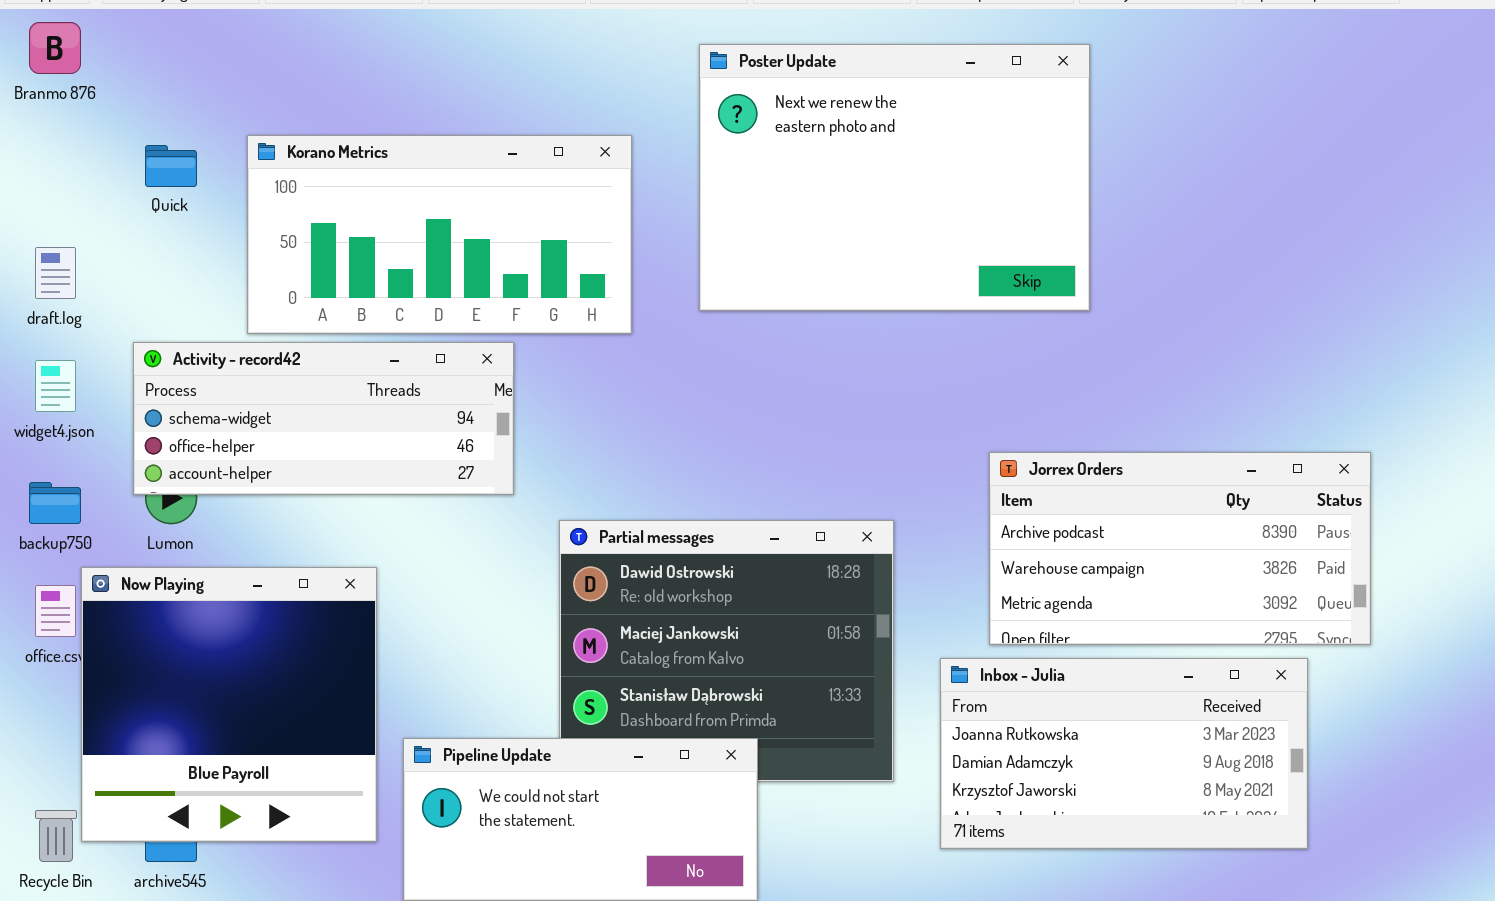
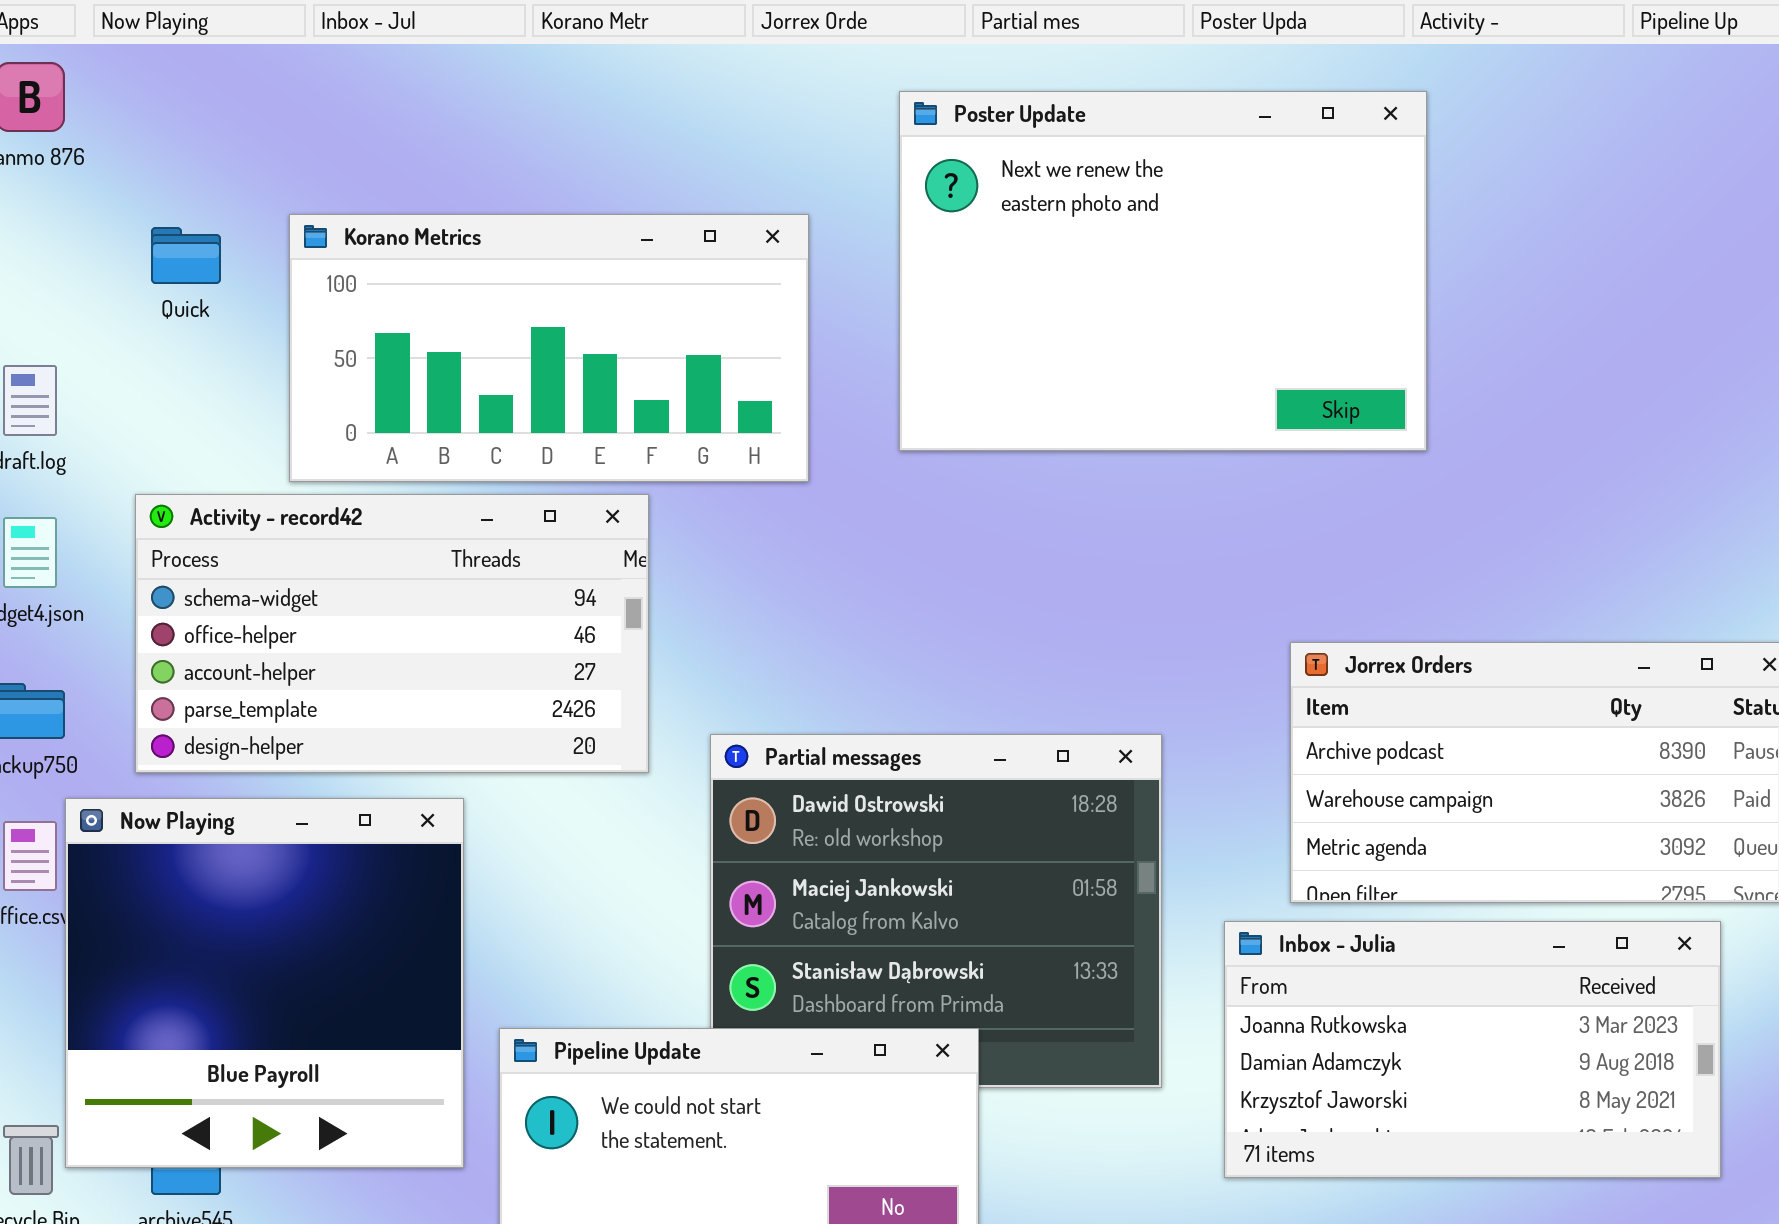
Activity - record42: [133,342,514,495] -> [135,494,649,773], resized

